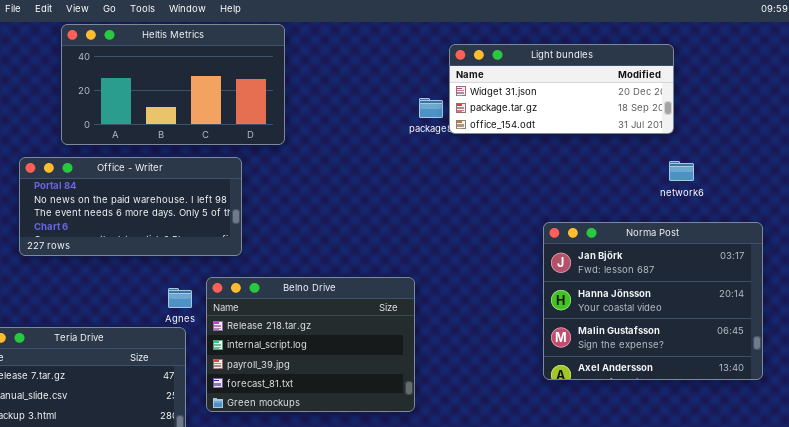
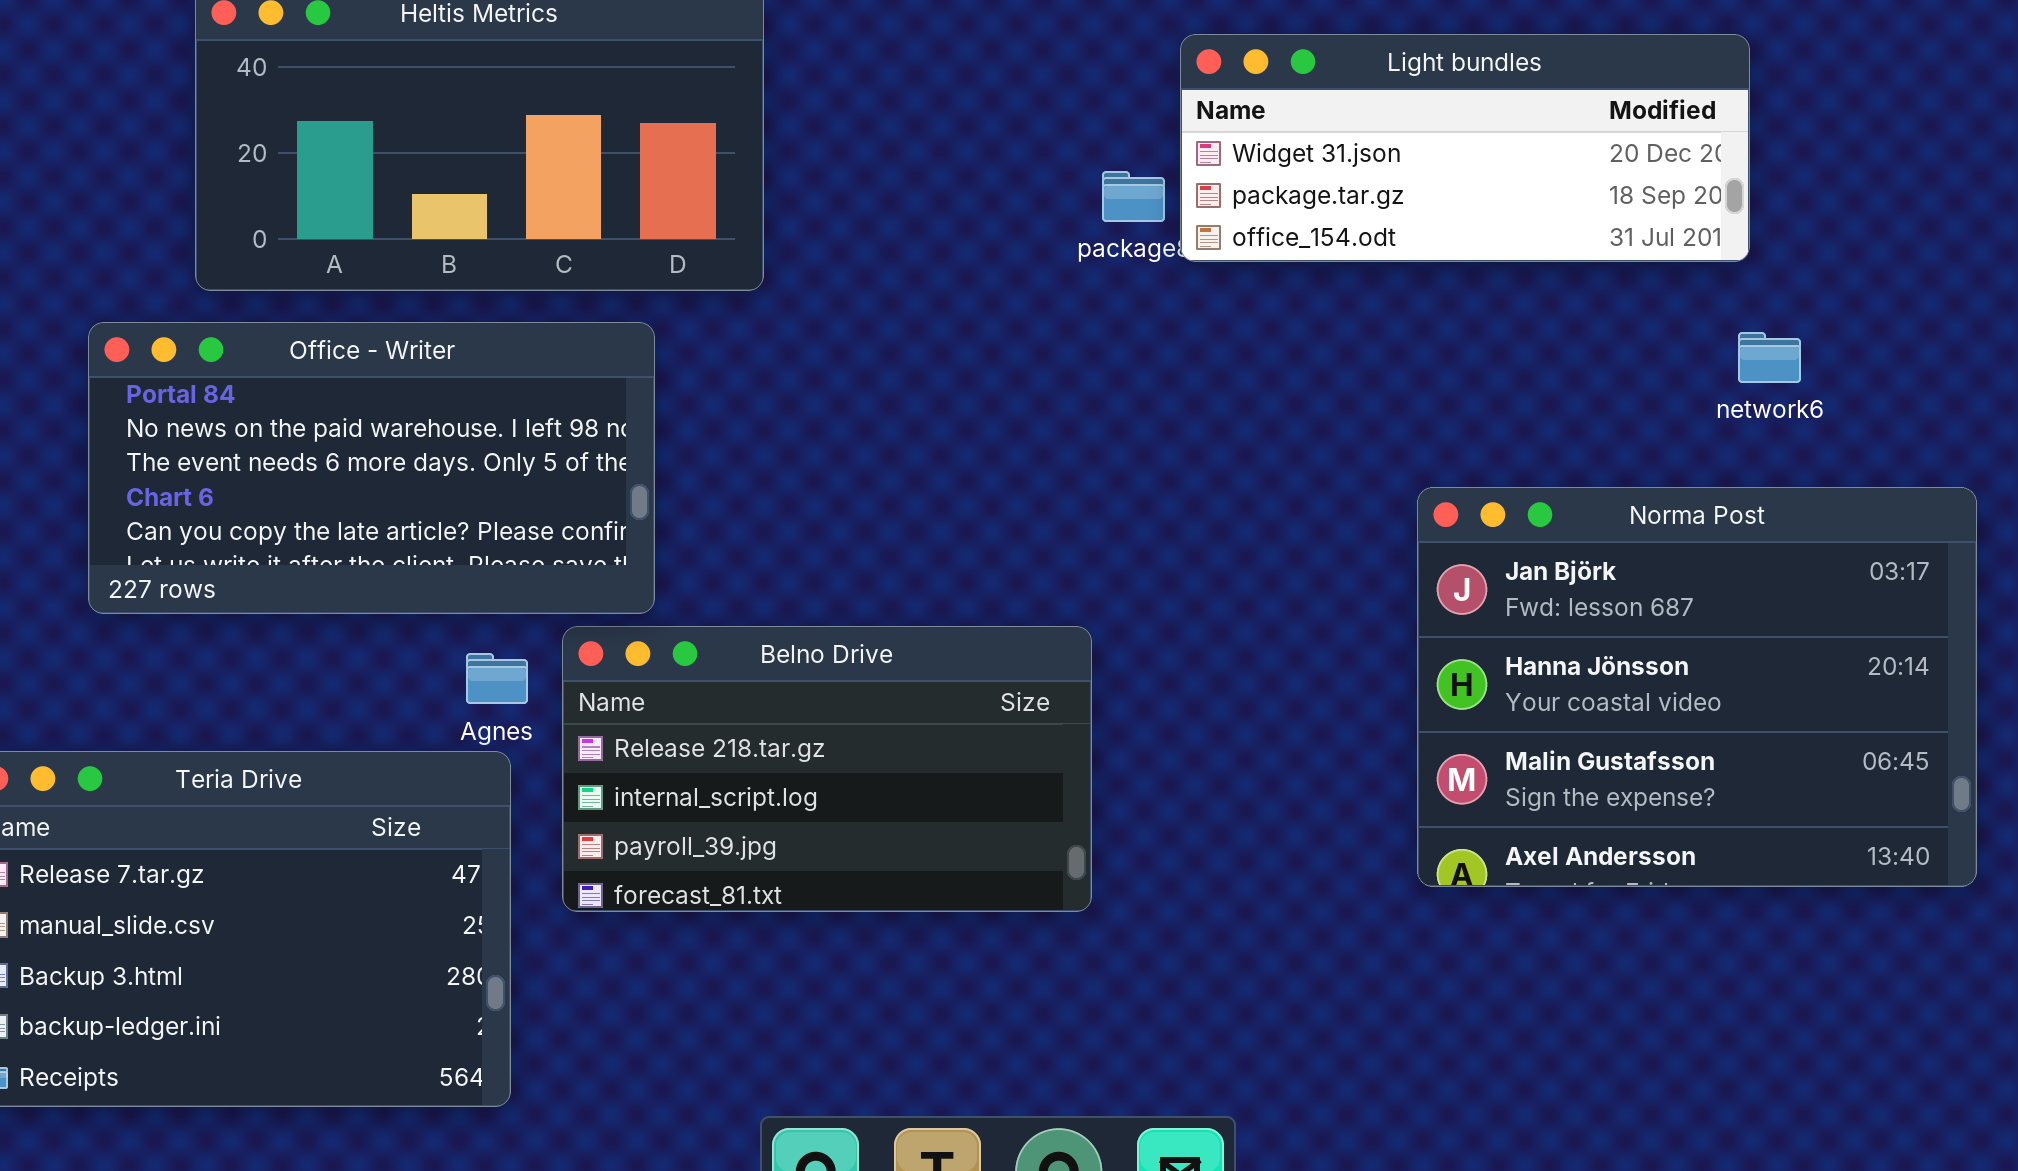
Office - Writer: [19,157,242,256] -> [88,322,655,614], resized
Belno Drive: [206,277,415,412] -> [562,626,1092,912], resized

